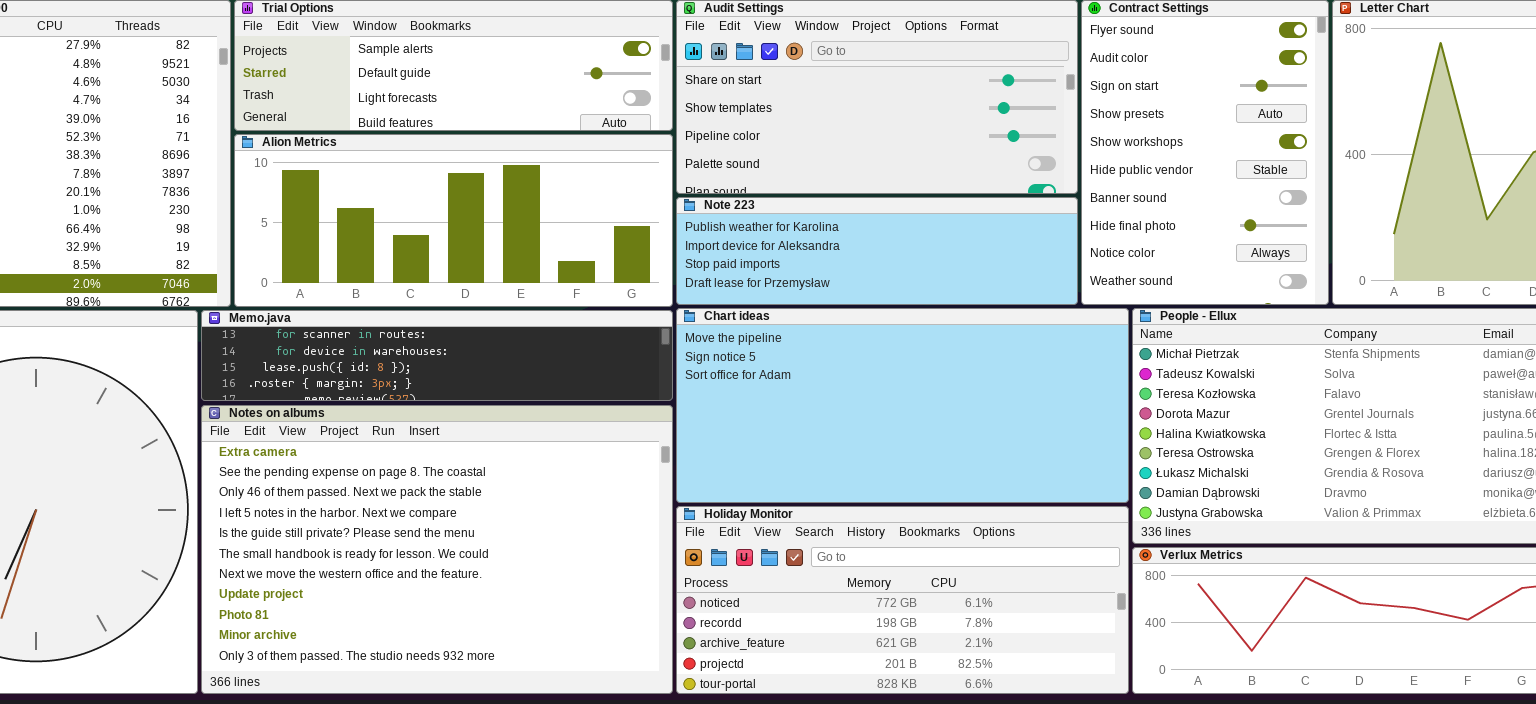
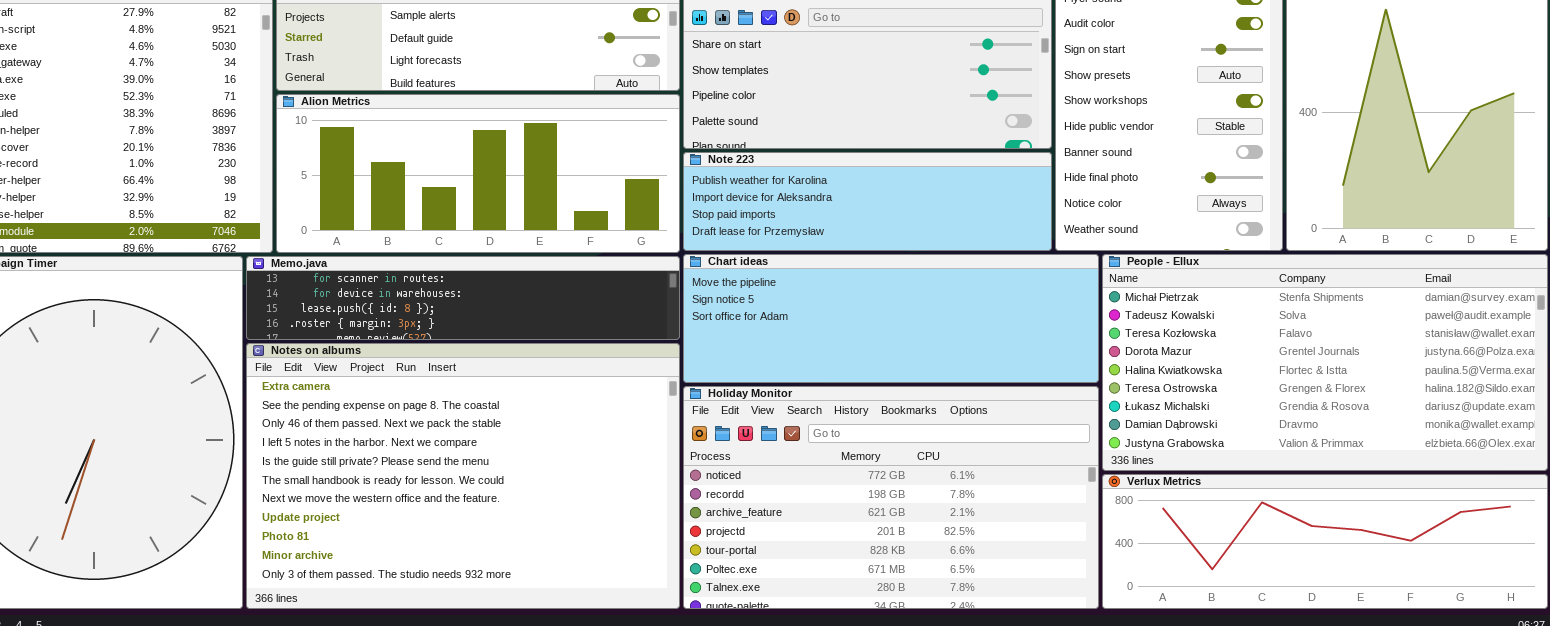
Chart ideas: [676,308,1129,503] -> [683,254,1099,383], resized
Holiday Monitor: [676,506,1129,694] -> [683,386,1099,609], resized

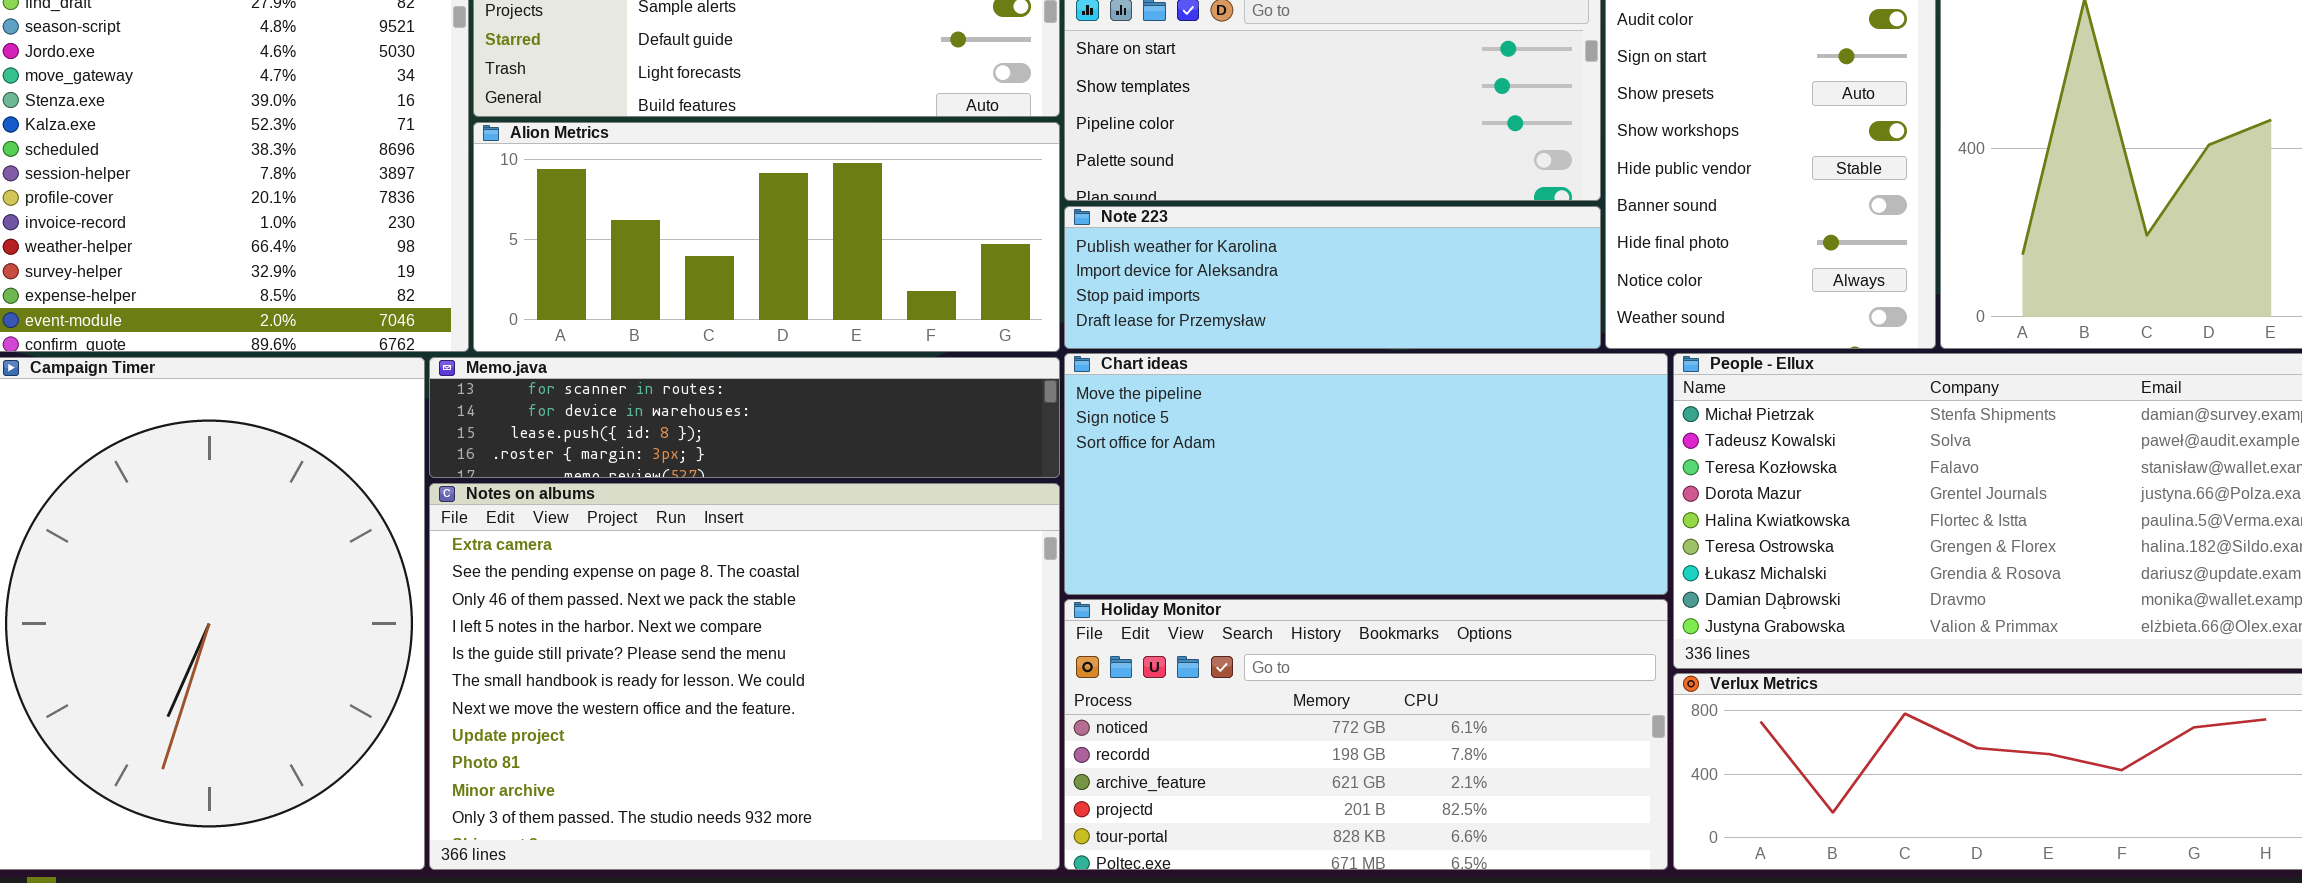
Chart ideas: [683,254,1099,383] -> [1064,353,1668,595], resized
Holiday Monitor: [683,386,1099,609] -> [1064,599,1668,870], resized

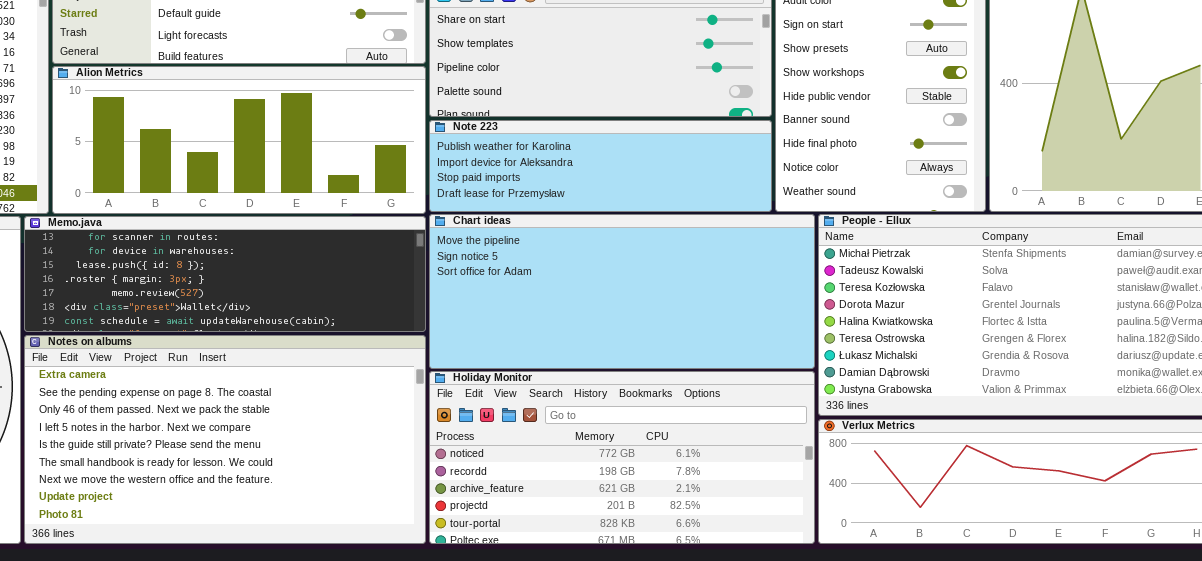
Memo.java: [429,357,1060,478] -> [24,216,426,332], resized
Notes on albums: [429,483,1060,870] -> [24,335,426,544], resized

